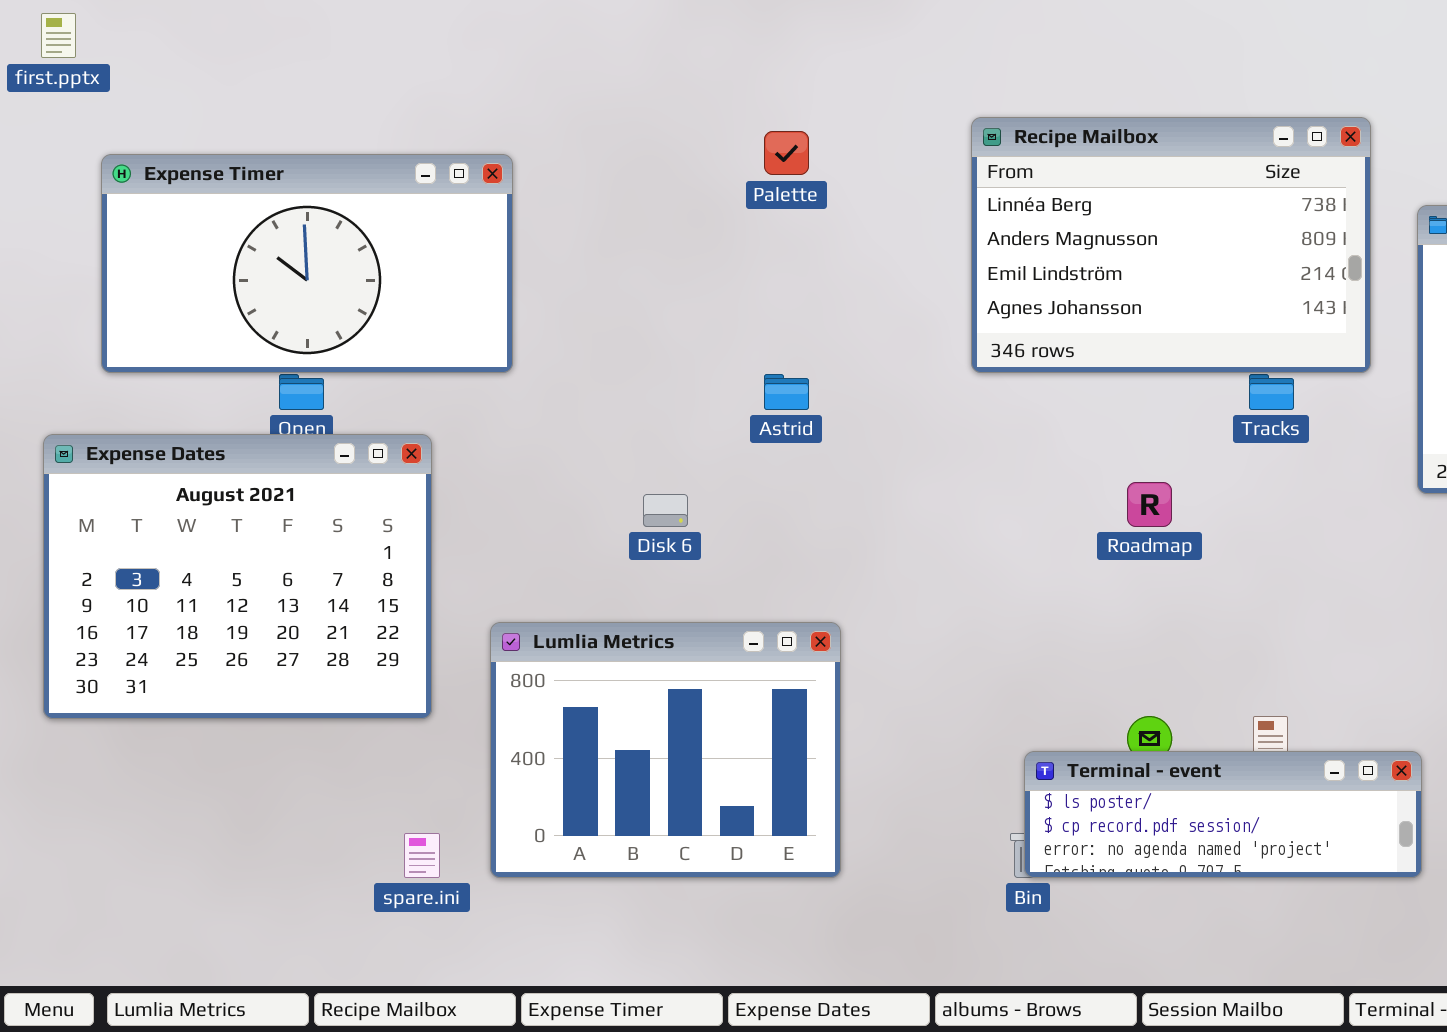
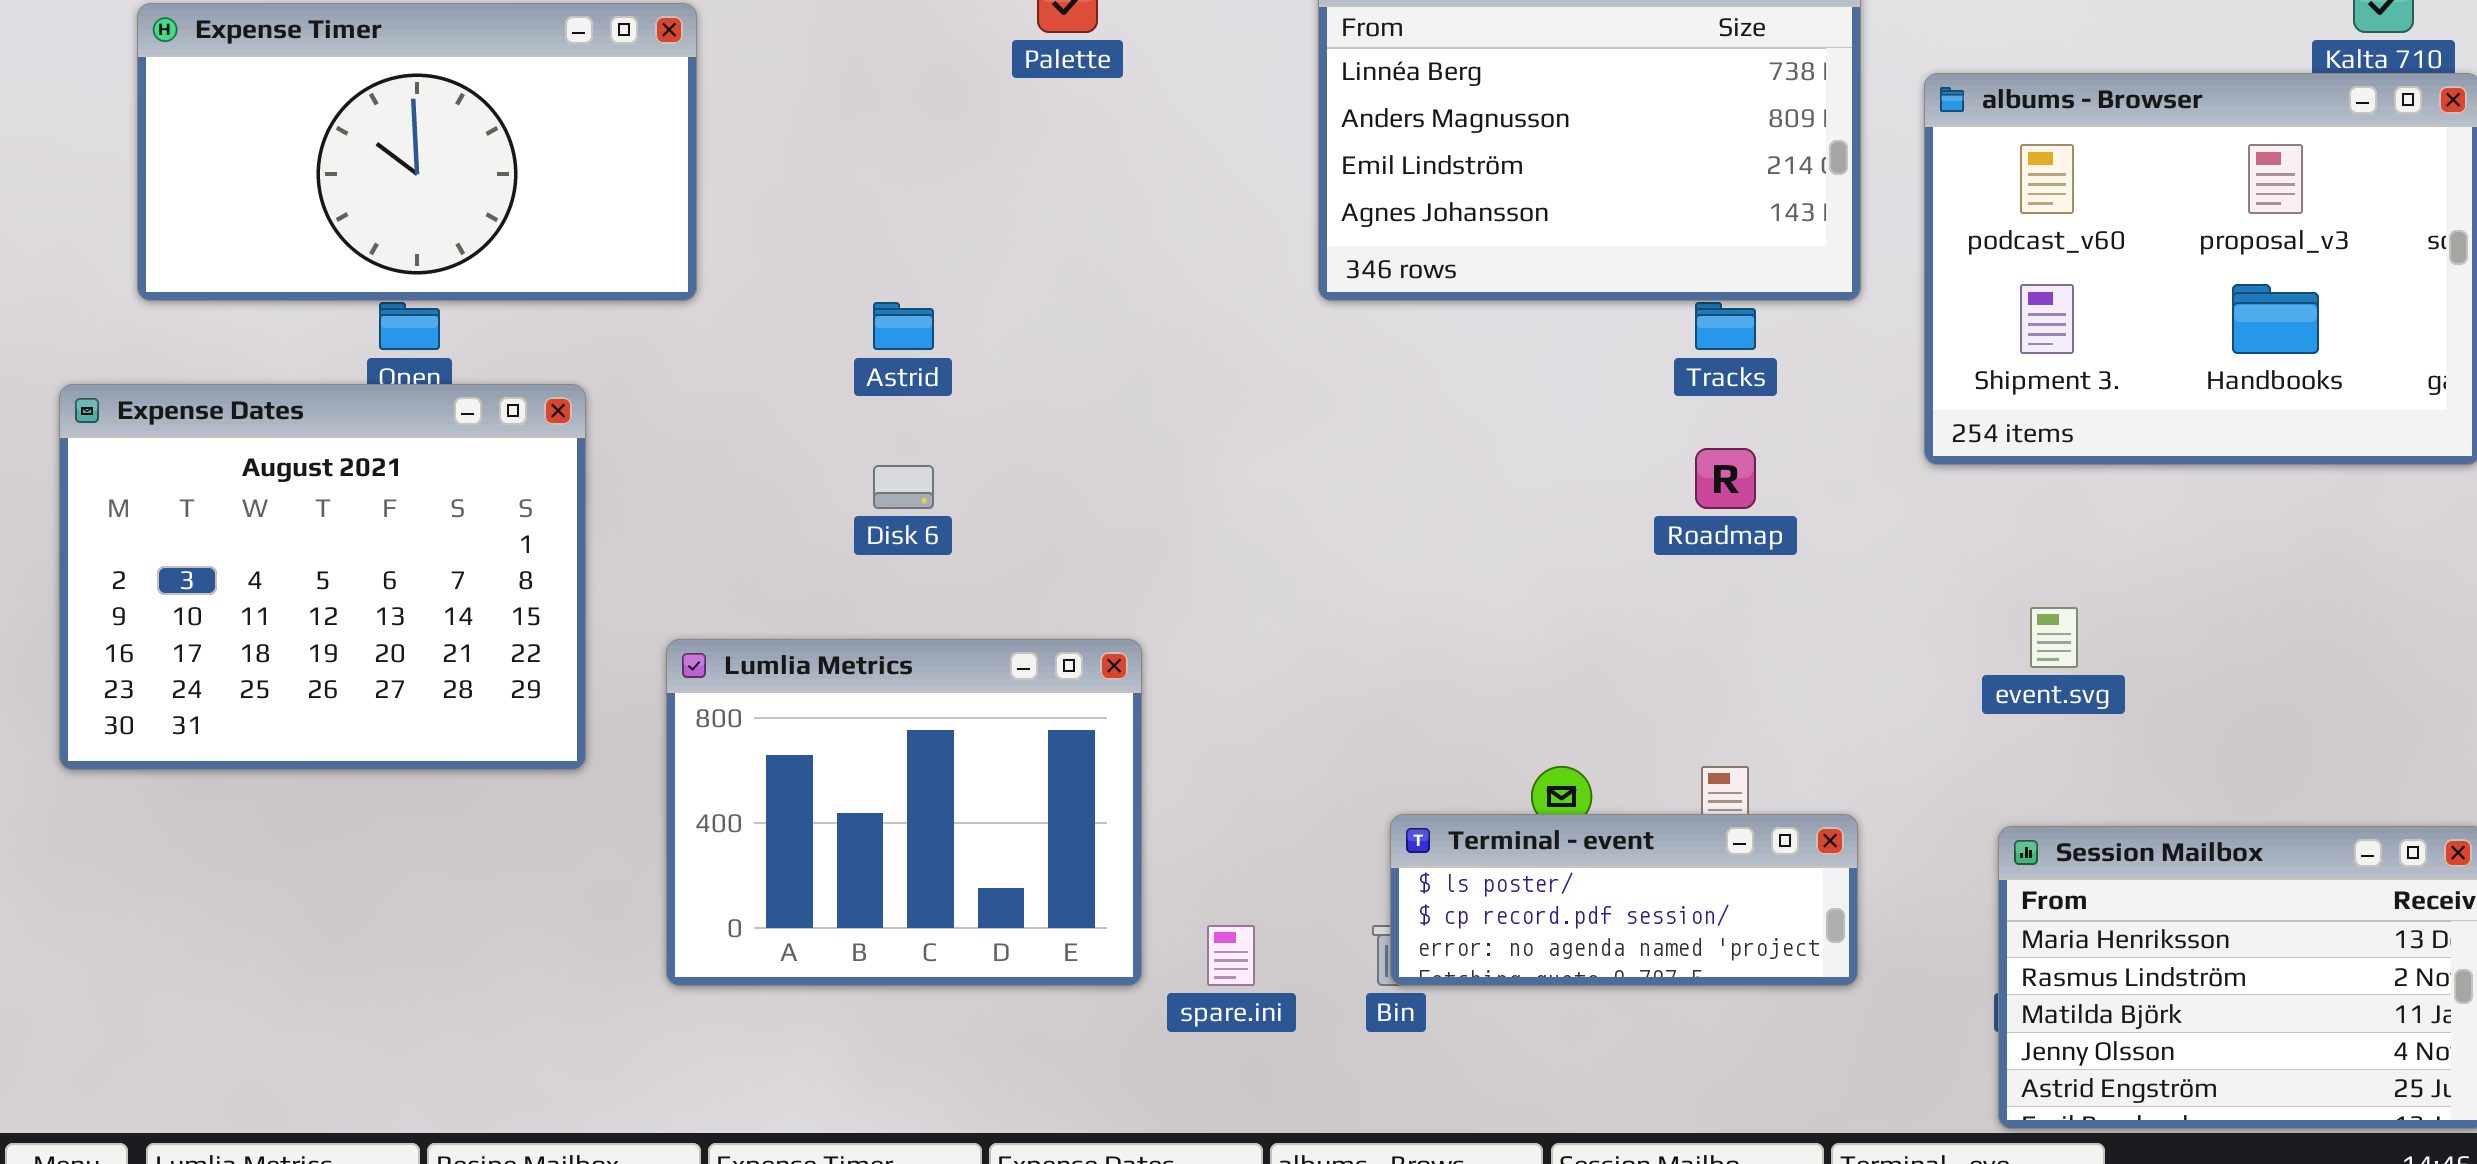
Astrid: [764,374,809,410] -> [873,302,934,350], moved
Roadmap: [1127,482,1172,527] -> [1695,448,1756,509], moved
Terminal - event: [1024,751,1422,878] -> [1390,814,1858,986], resized
spare.ini: [404,833,440,878] -> [1207,925,1255,986], moved

